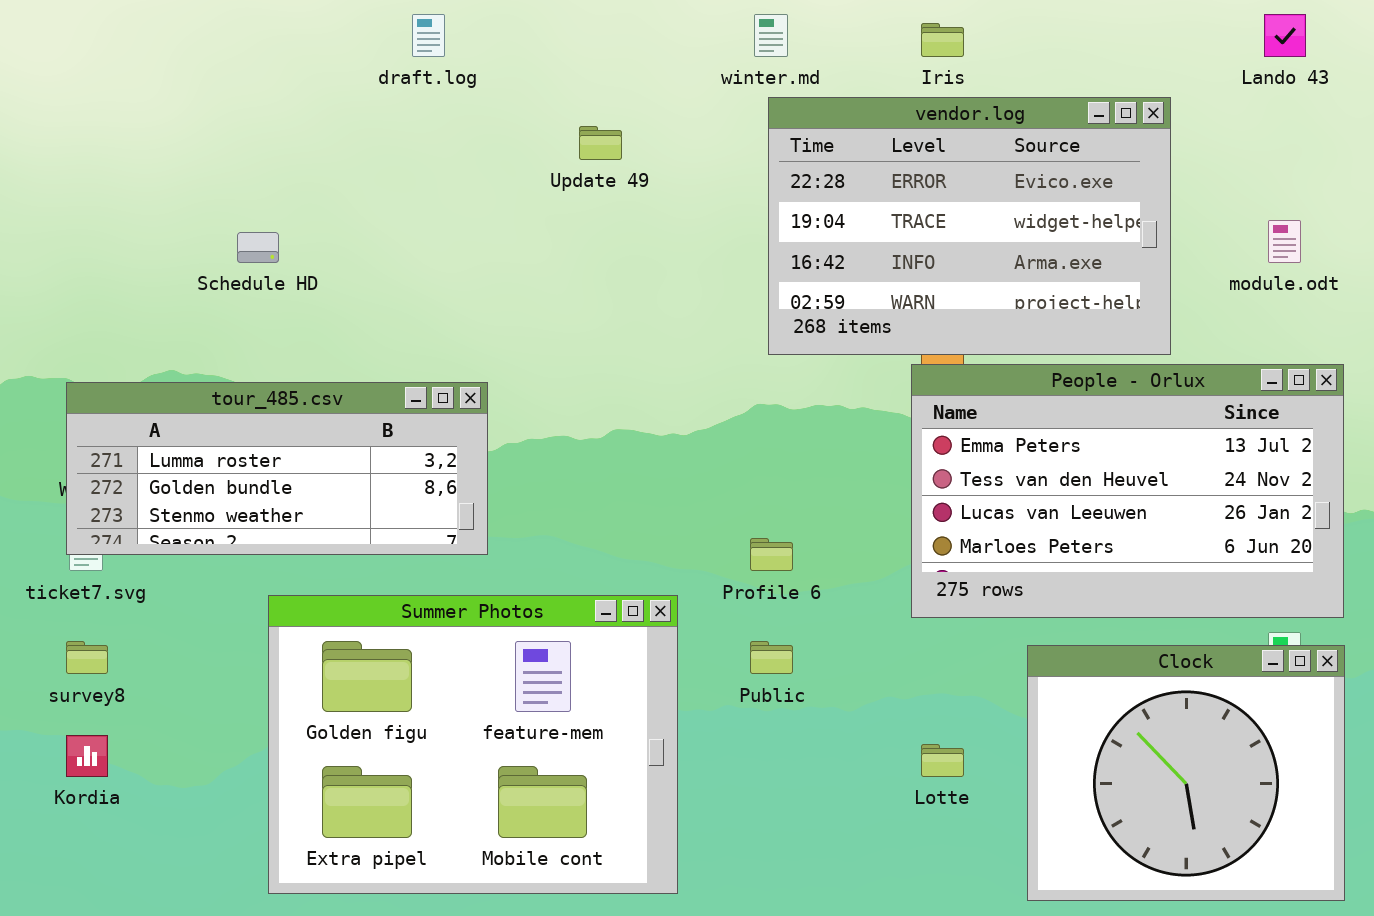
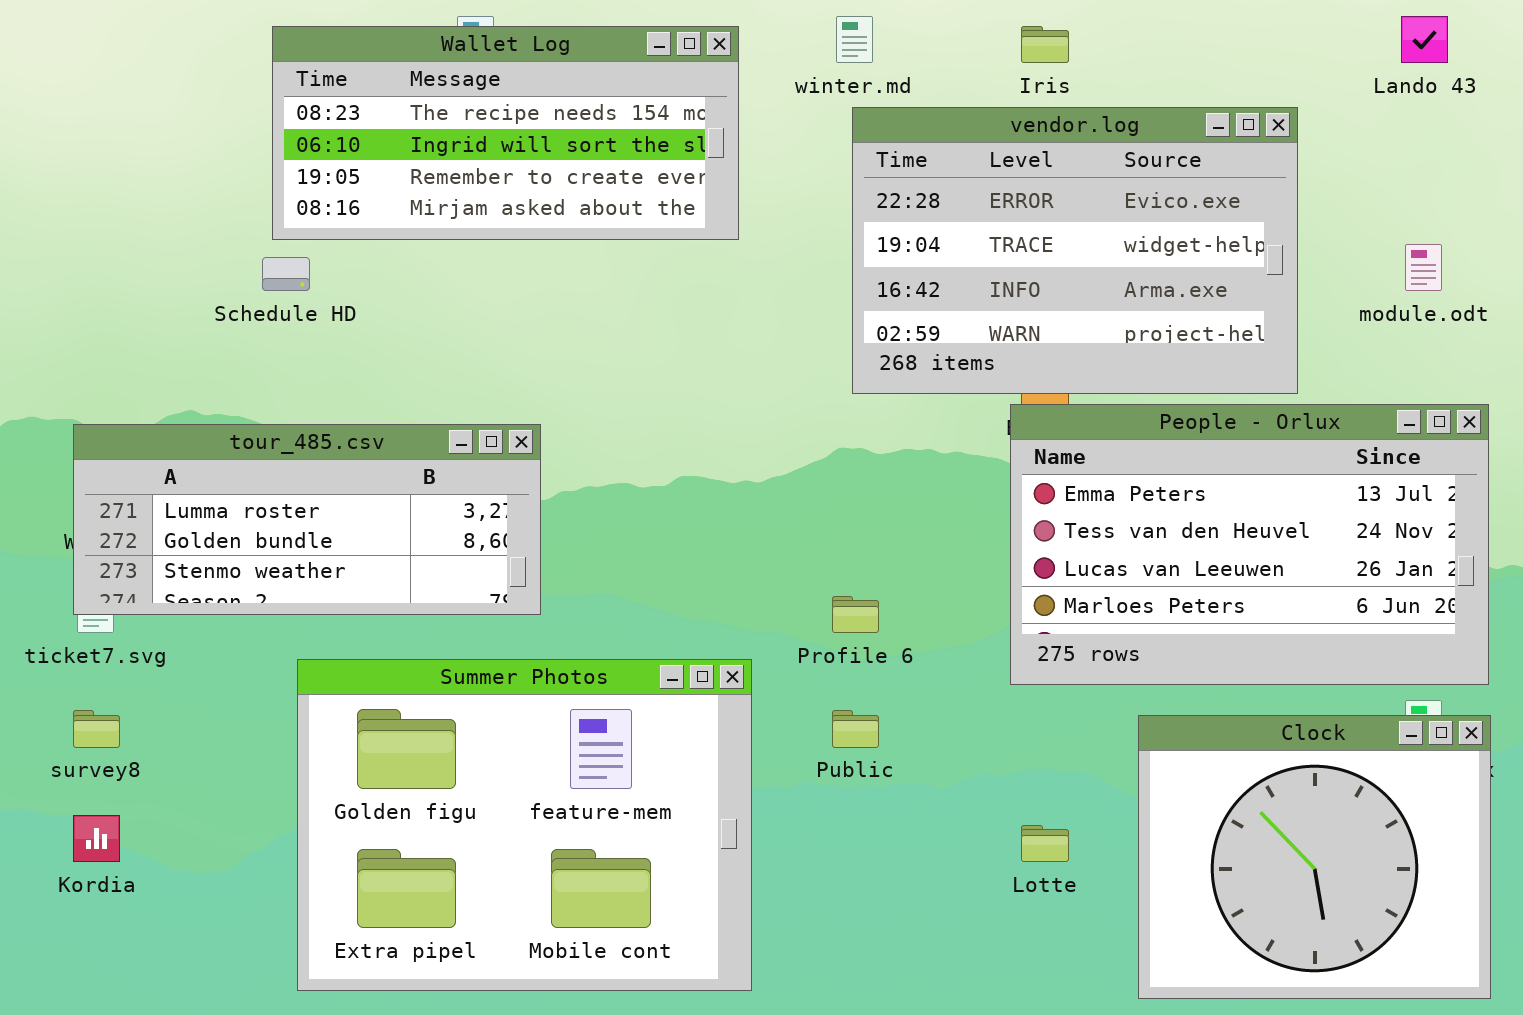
Wallet Log: none -> [272,26,739,240], opened

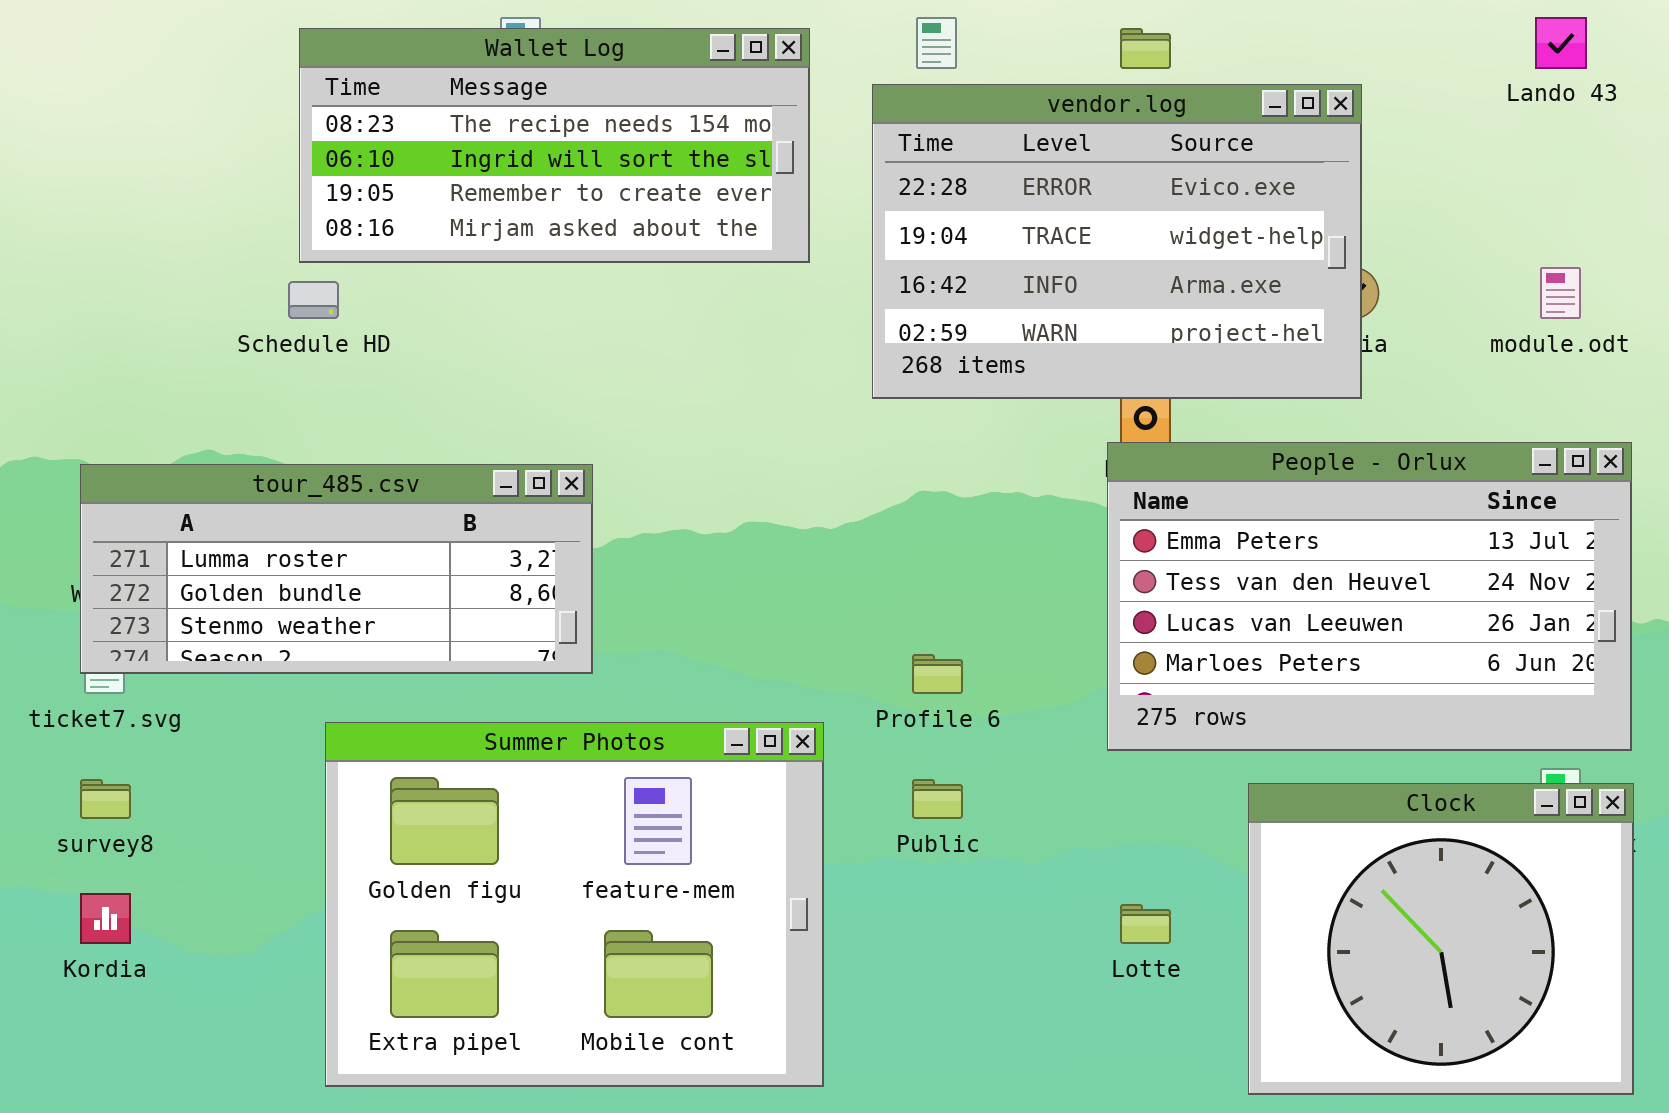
vendor.log: [852,107,1298,394] -> [872,84,1362,399], moved

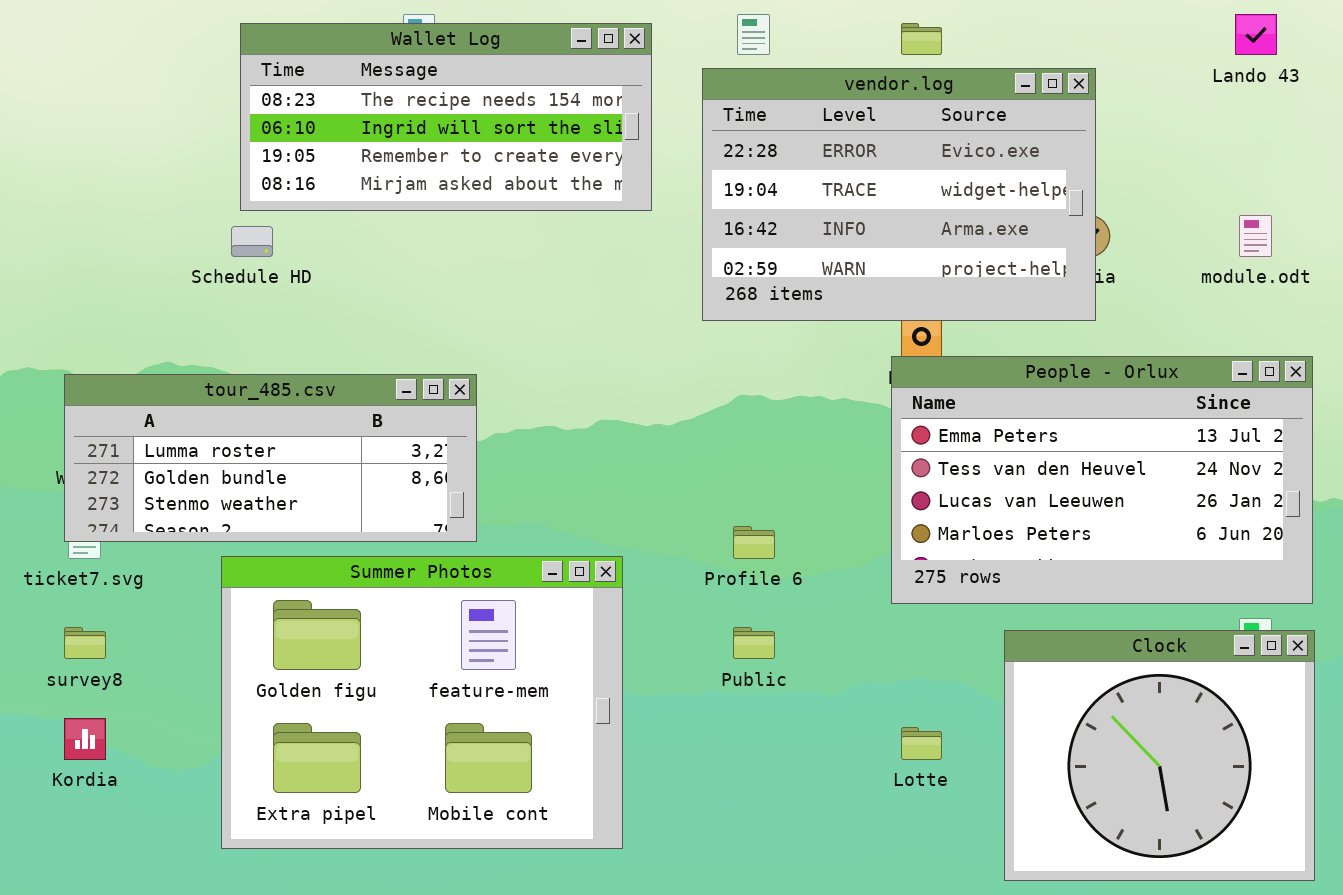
Summer Photos: [325,722,824,1087] -> [221,556,623,849], moved

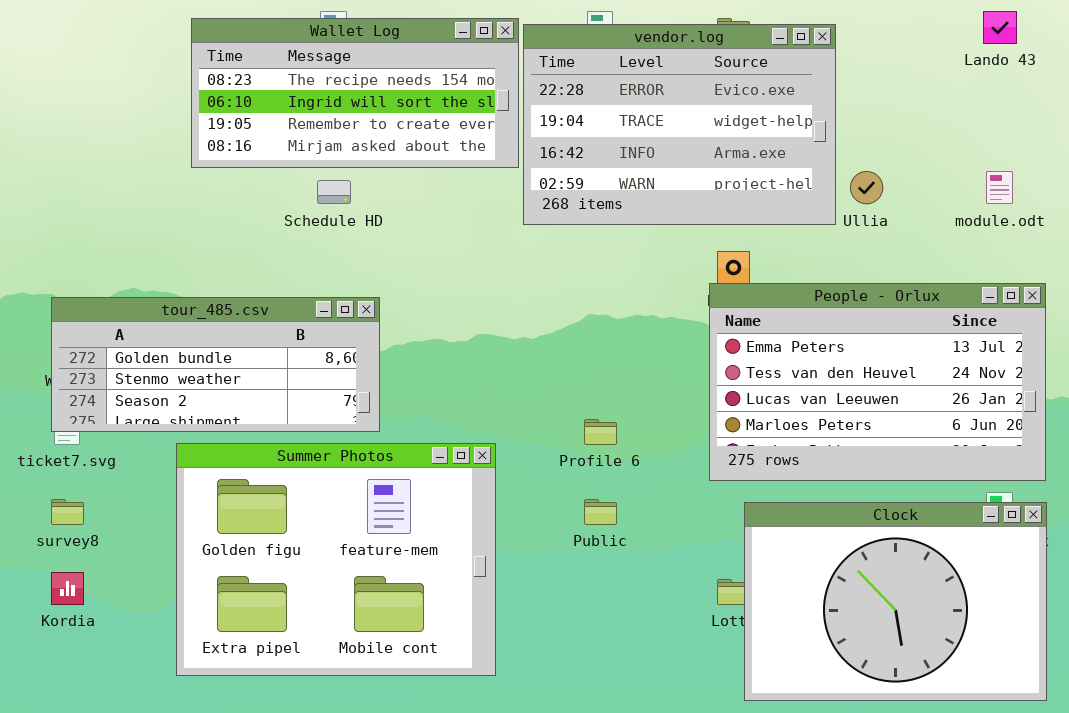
vendor.log: [702,68,1096,321] -> [523,24,836,225], moved
Schedule HD: [231,226,273,257] -> [317,180,351,204], moved
tour_485.csv: [64,374,477,542] -> [51,297,380,432], scrolled down 1 row
Clock: [1004,630,1315,881] -> [744,502,1047,701], resized

